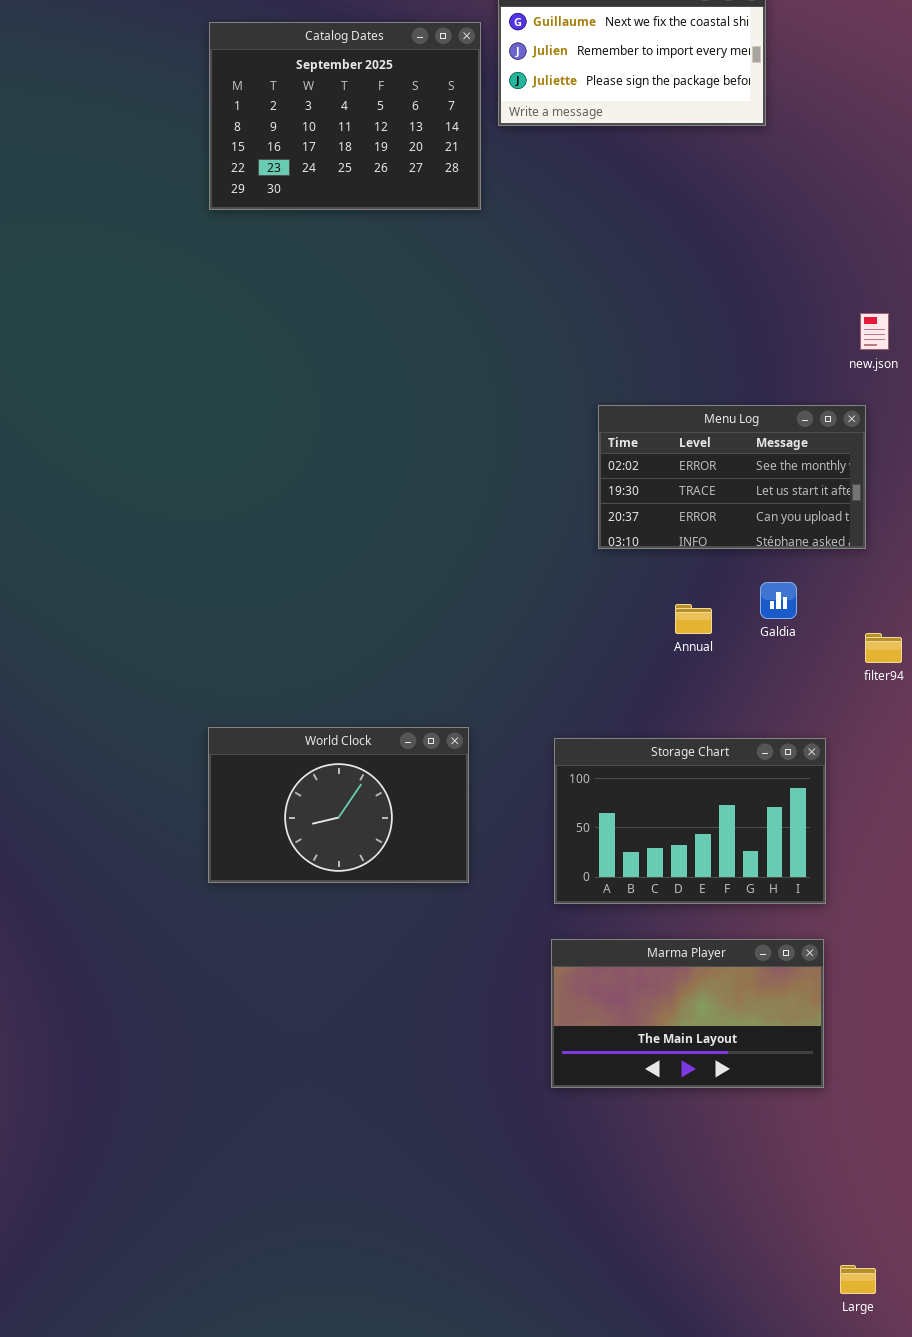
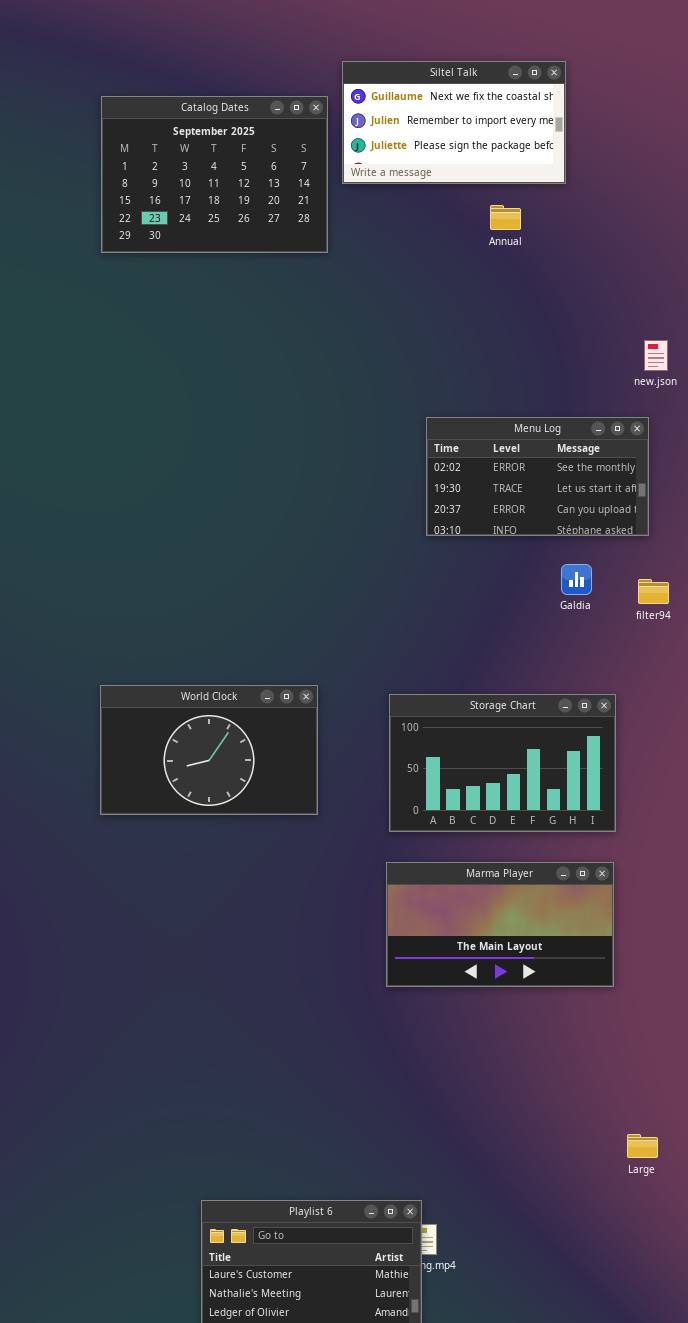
Annual: [675,604,712,634] -> [490,205,521,230], moved
filter94: [865,633,902,663] -> [638,579,669,604], moved

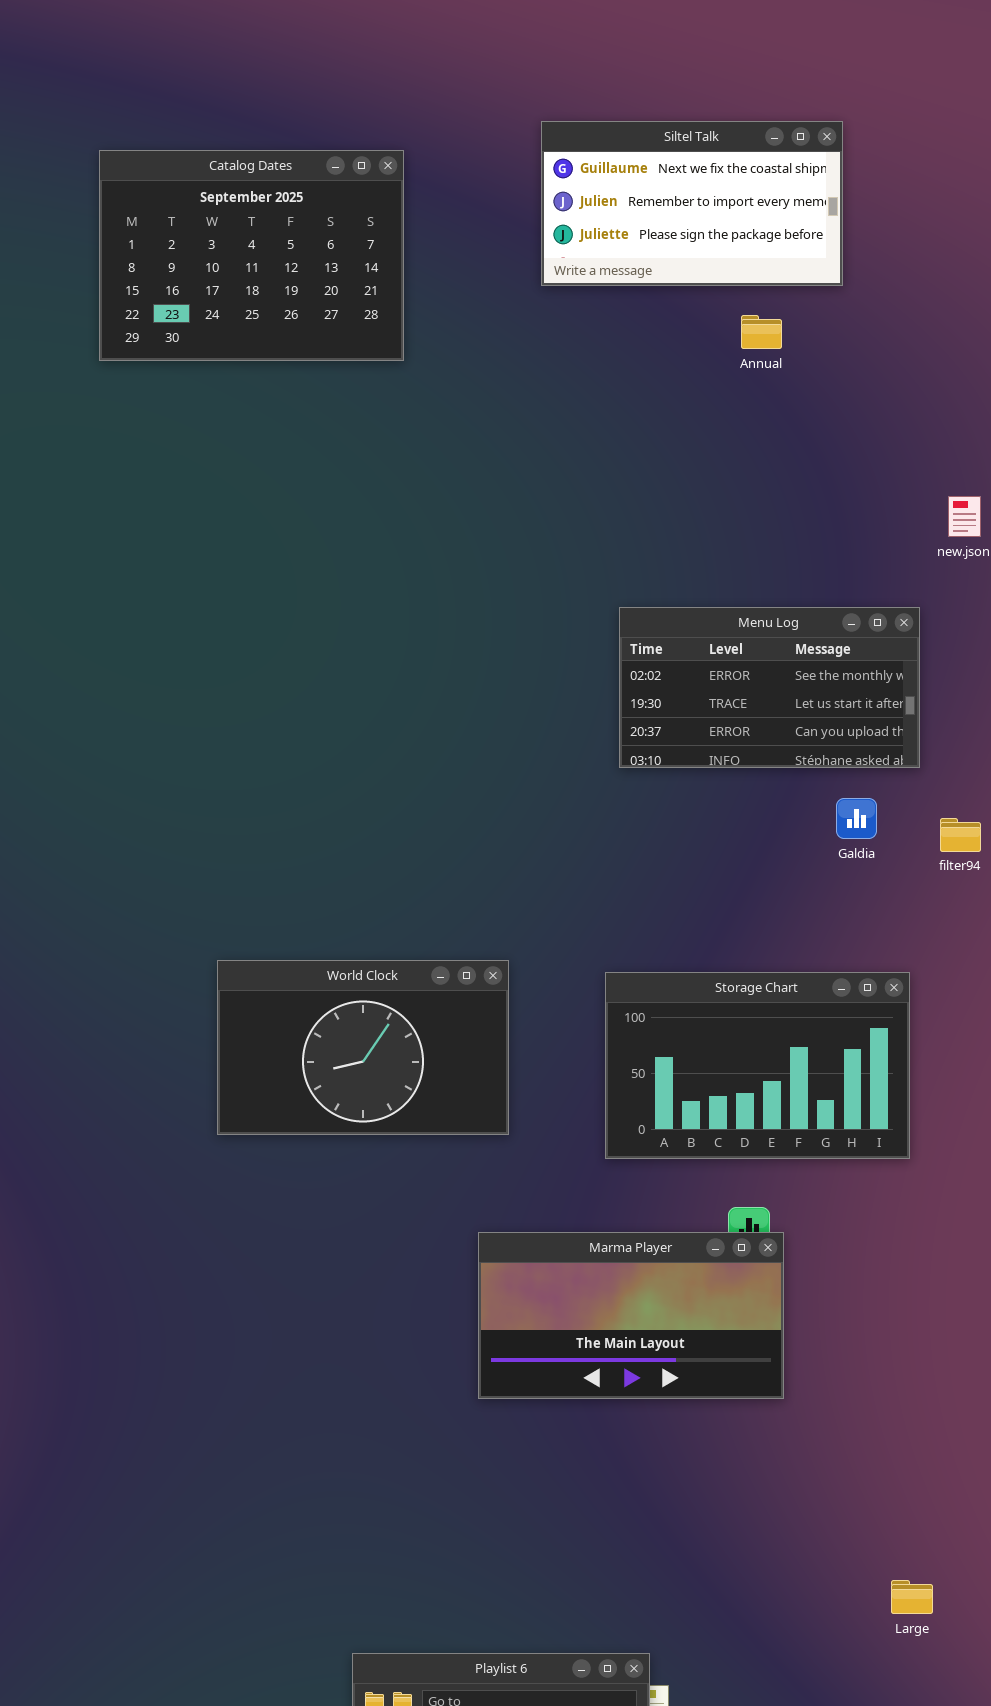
Catalog Dates: [101,96,328,253] -> [99,150,404,361], moved
Menu Log: [426,417,649,536] -> [619,607,920,768], moved
Marma Player: [386,862,614,987] -> [478,1232,784,1399], moved
Large: [627,1134,658,1158] -> [891,1580,933,1614], moved

